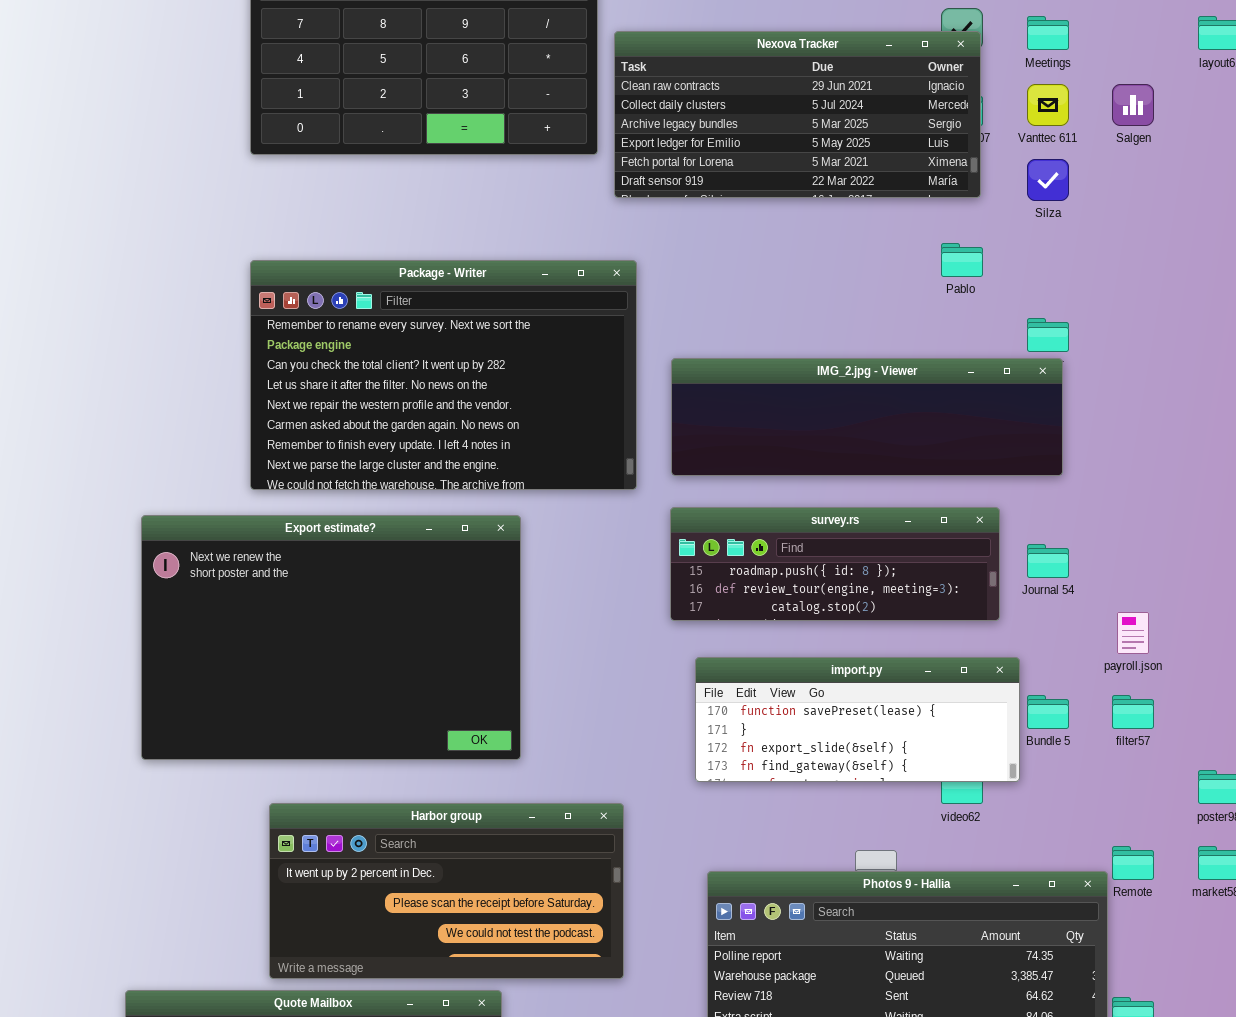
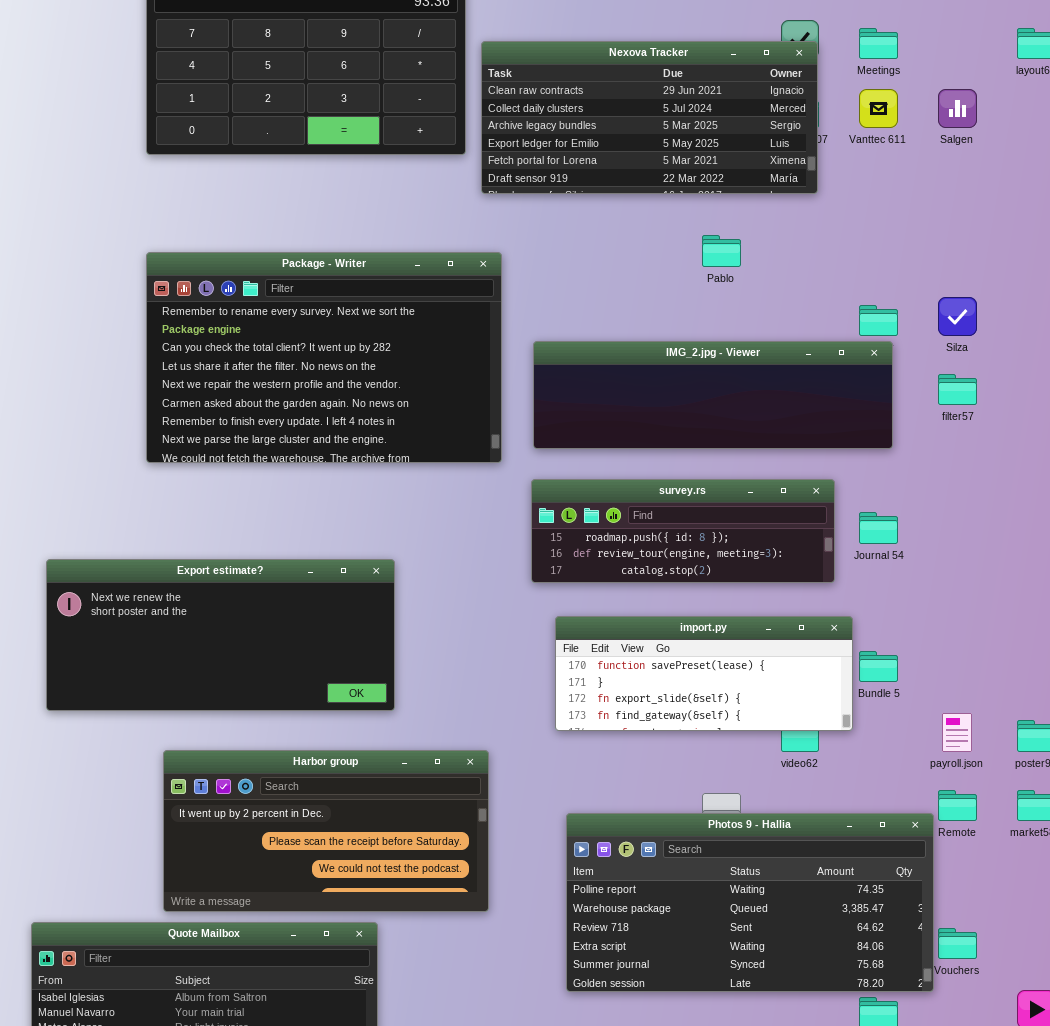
Silza: [1027,159,1069,201] -> [938,297,977,336], moved
Pablo: [941,243,983,277] -> [702,235,741,267], moved
Export estimate?: [141,515,521,760] -> [46,559,395,711], resized
payroll.json: [1117,612,1149,654] -> [942,713,972,752], moved
filter57: [1112,695,1154,729] -> [938,374,977,405], moved

